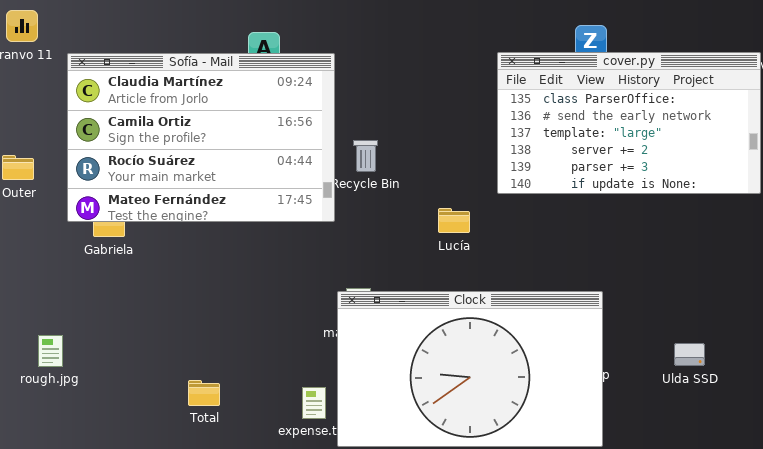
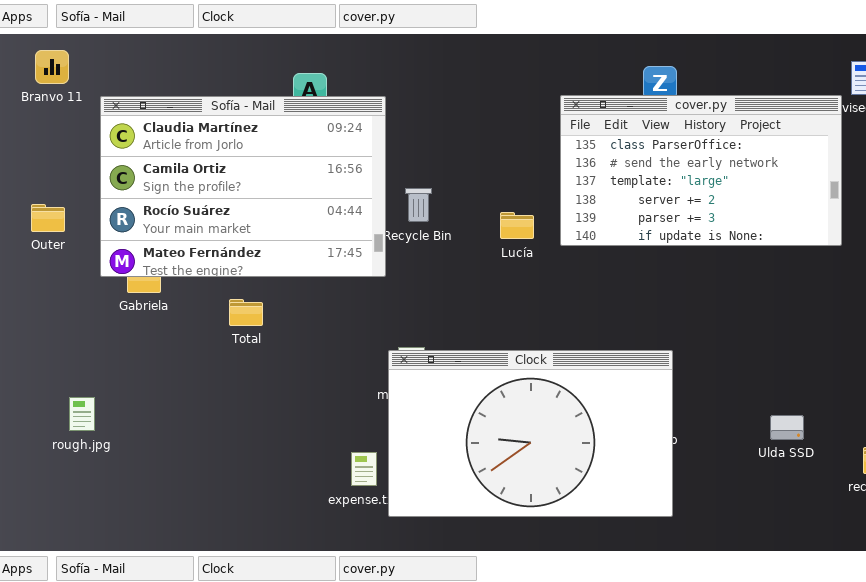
Lucía: [438,208,470,233] -> [500,212,534,239], moved
Ulda SSD: [674,343,705,366] -> [770,415,804,440], moved
Total: [188,380,220,406] -> [229,299,263,326], moved

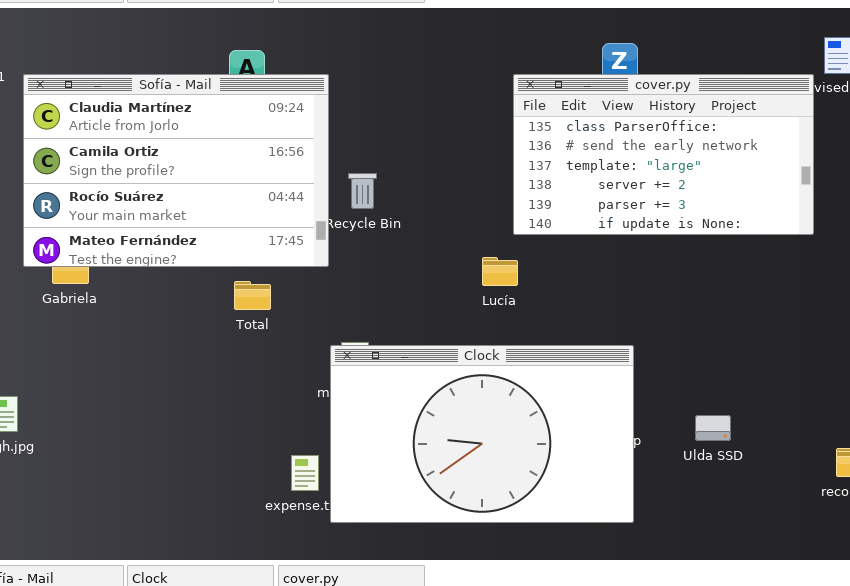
Lucía: [500,212,534,239] -> [482,257,518,286], moved
Total: [229,299,263,326] -> [234,281,271,310], moved
Ulda SSD: [770,415,804,440] -> [695,415,731,441], moved

